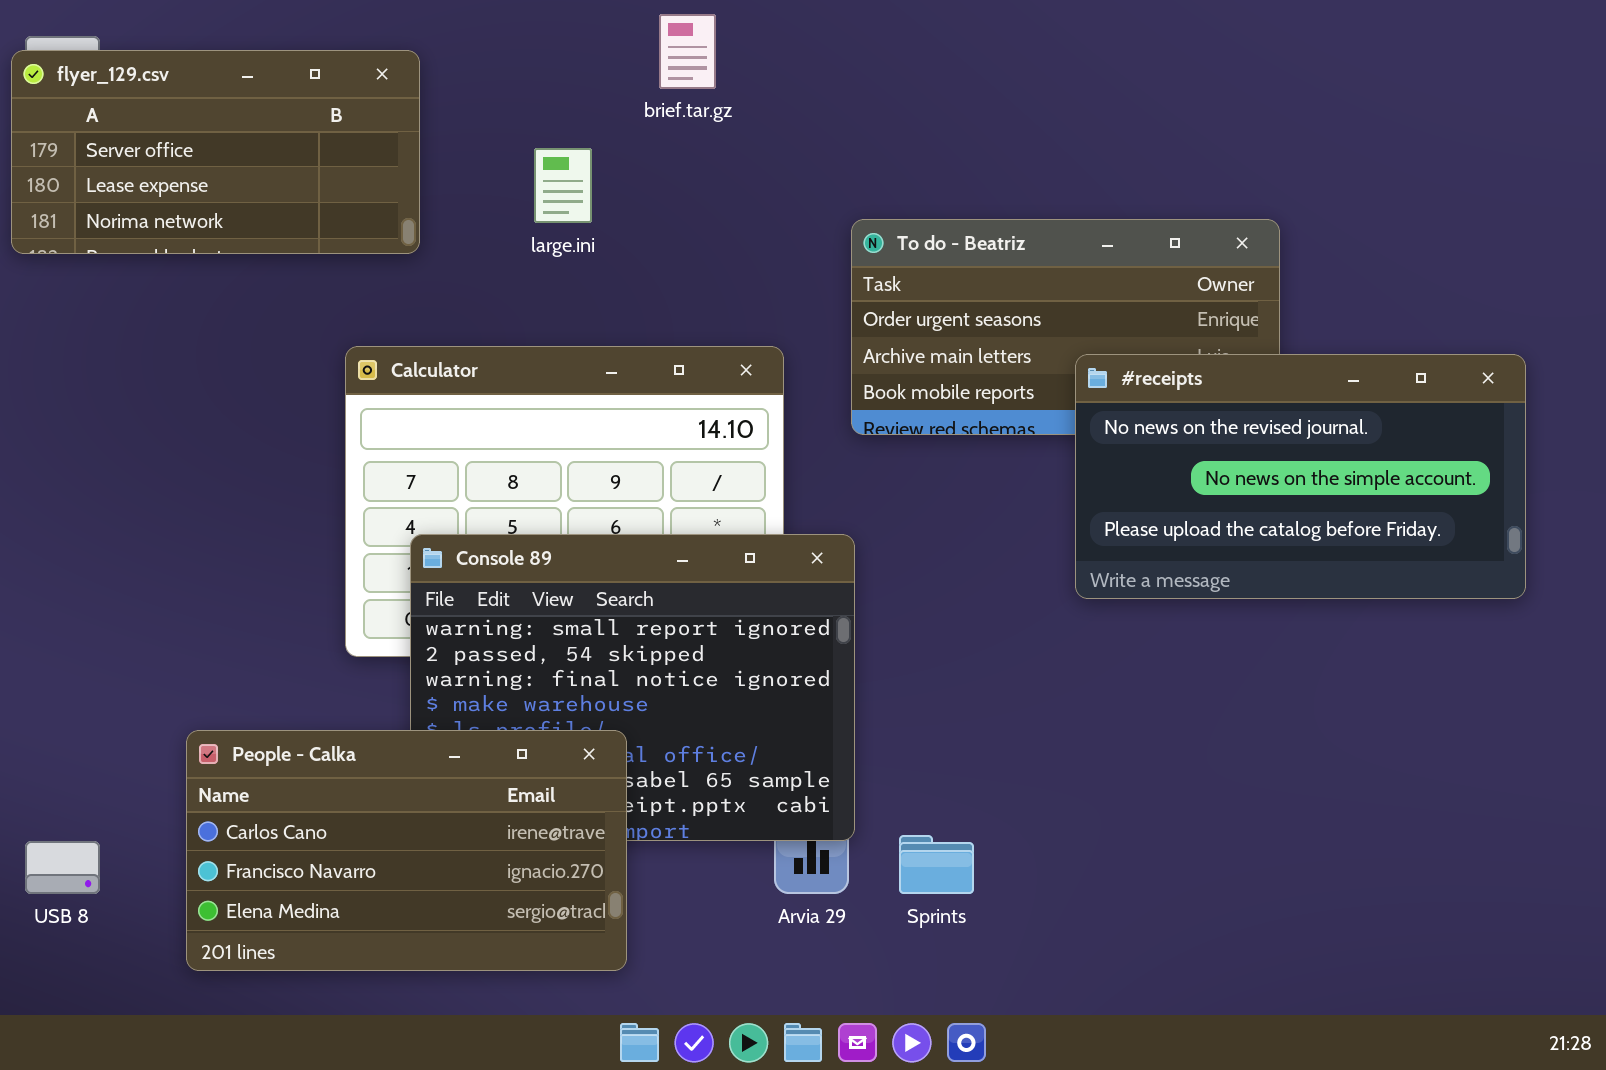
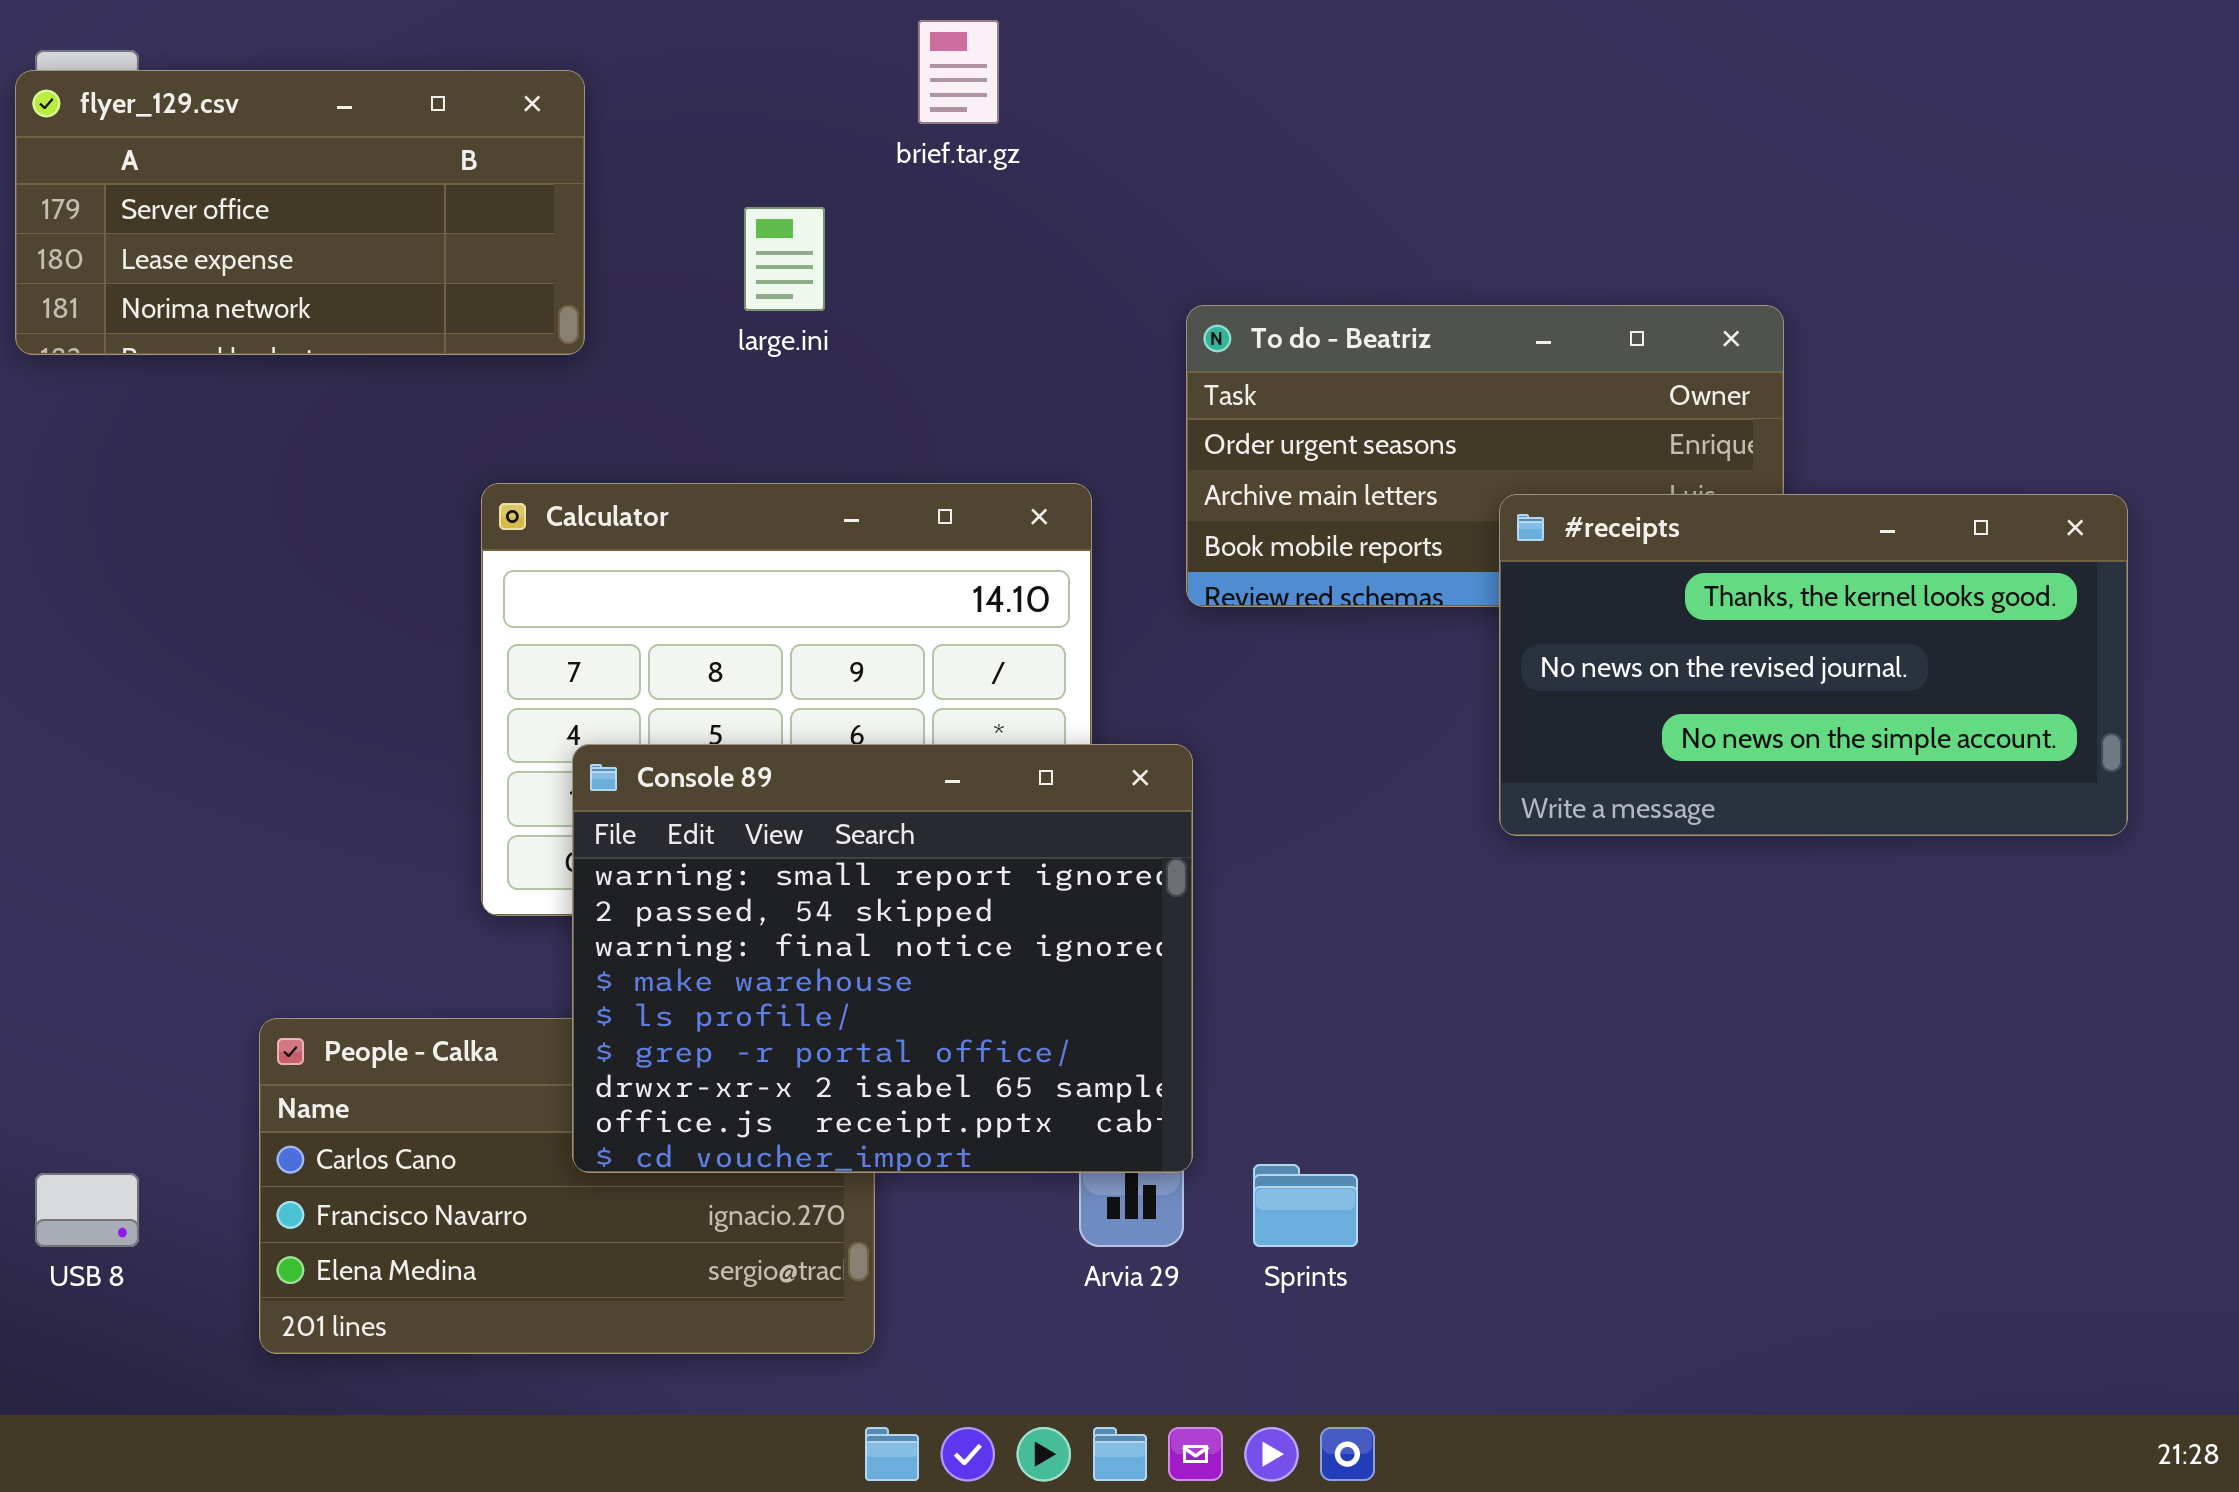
#receipts: [1075,354,1526,599] -> [1499,494,2128,836], scrolled up 1 row
Console 89: [410,534,855,841] -> [572,744,1193,1173], raised

